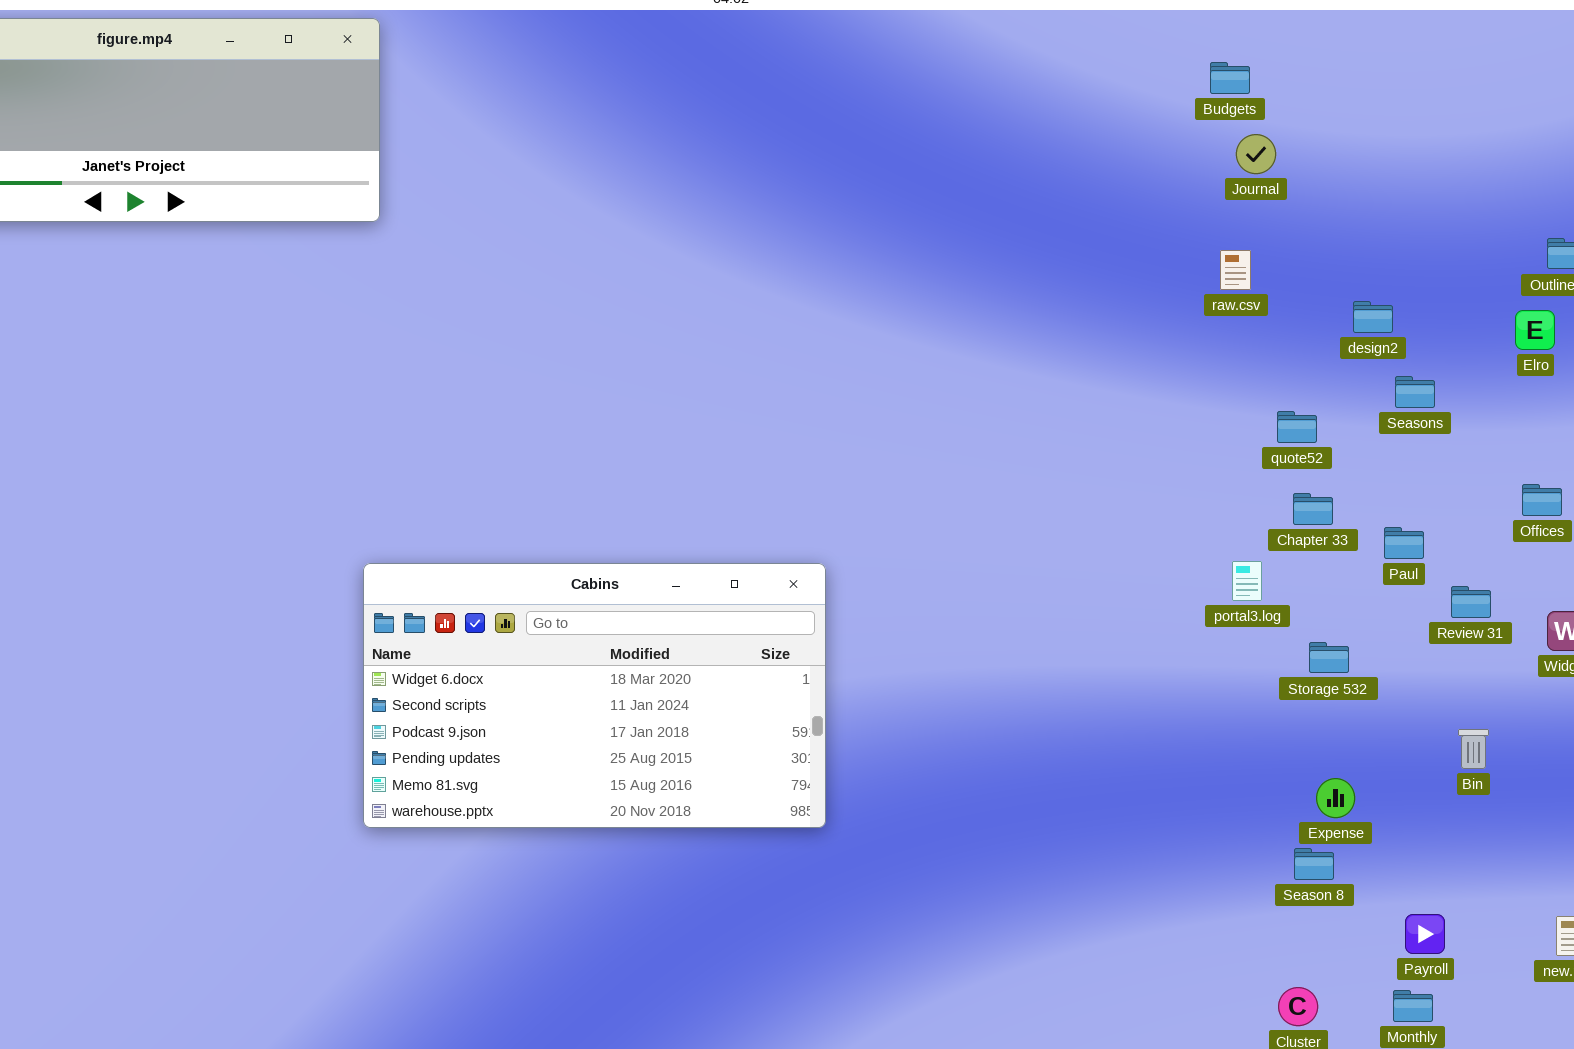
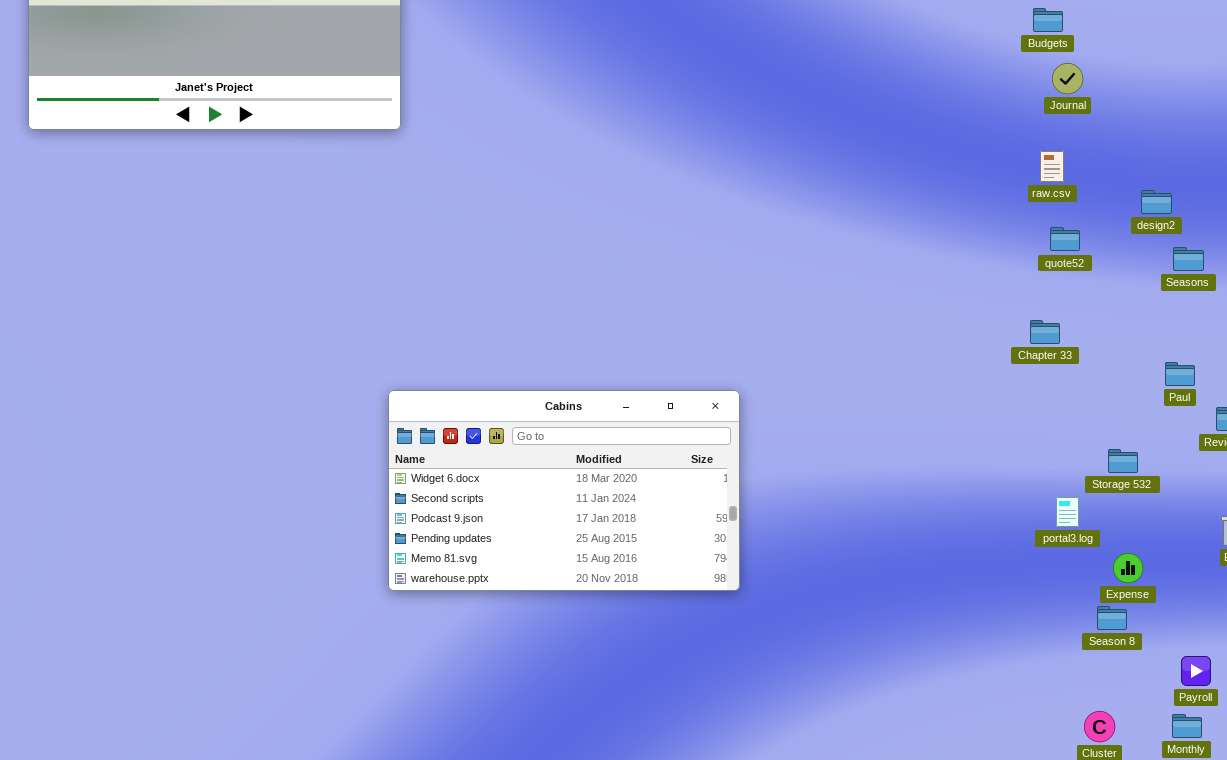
quote52: [1277,411,1317,443] -> [1050,227,1080,251], moved
Chapter 33: [1293,493,1333,525] -> [1030,320,1060,344], moved
portal3.log: [1232,561,1262,601] -> [1056,497,1079,527], moved

